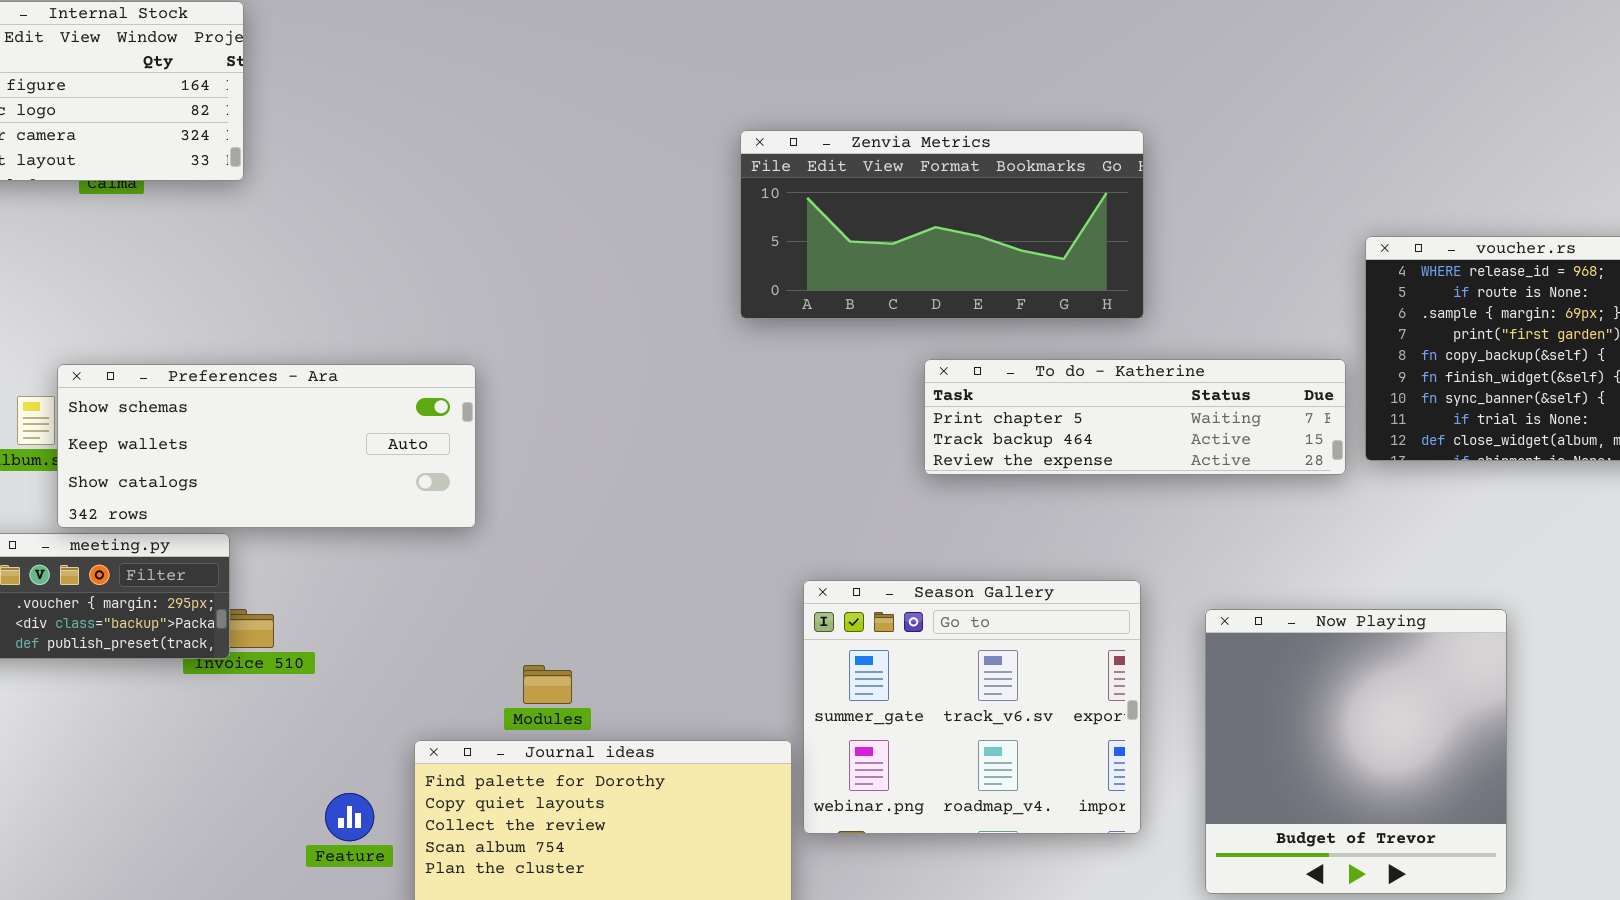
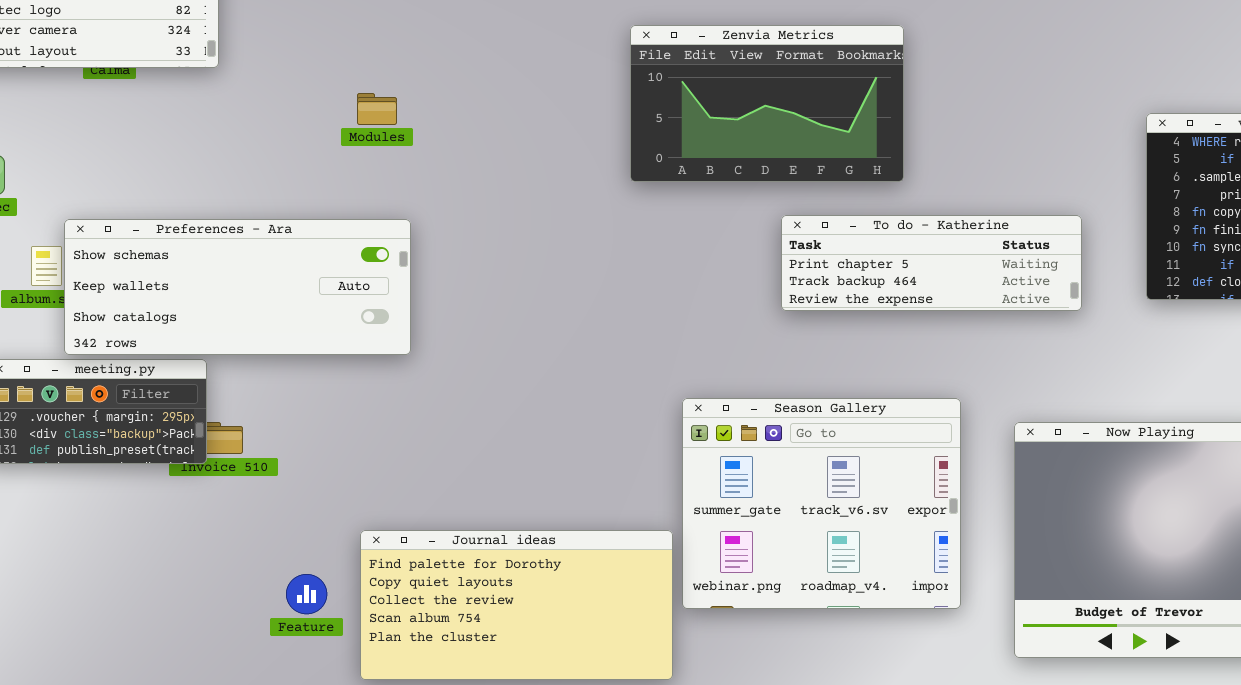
Zenvia Metrics: [740,130,1144,319] -> [630,25,904,182], resized
To do - Katherine: [924,359,1346,475] -> [781,215,1082,311], resized
Modules: [523,665,572,704] -> [357,93,397,125], moved

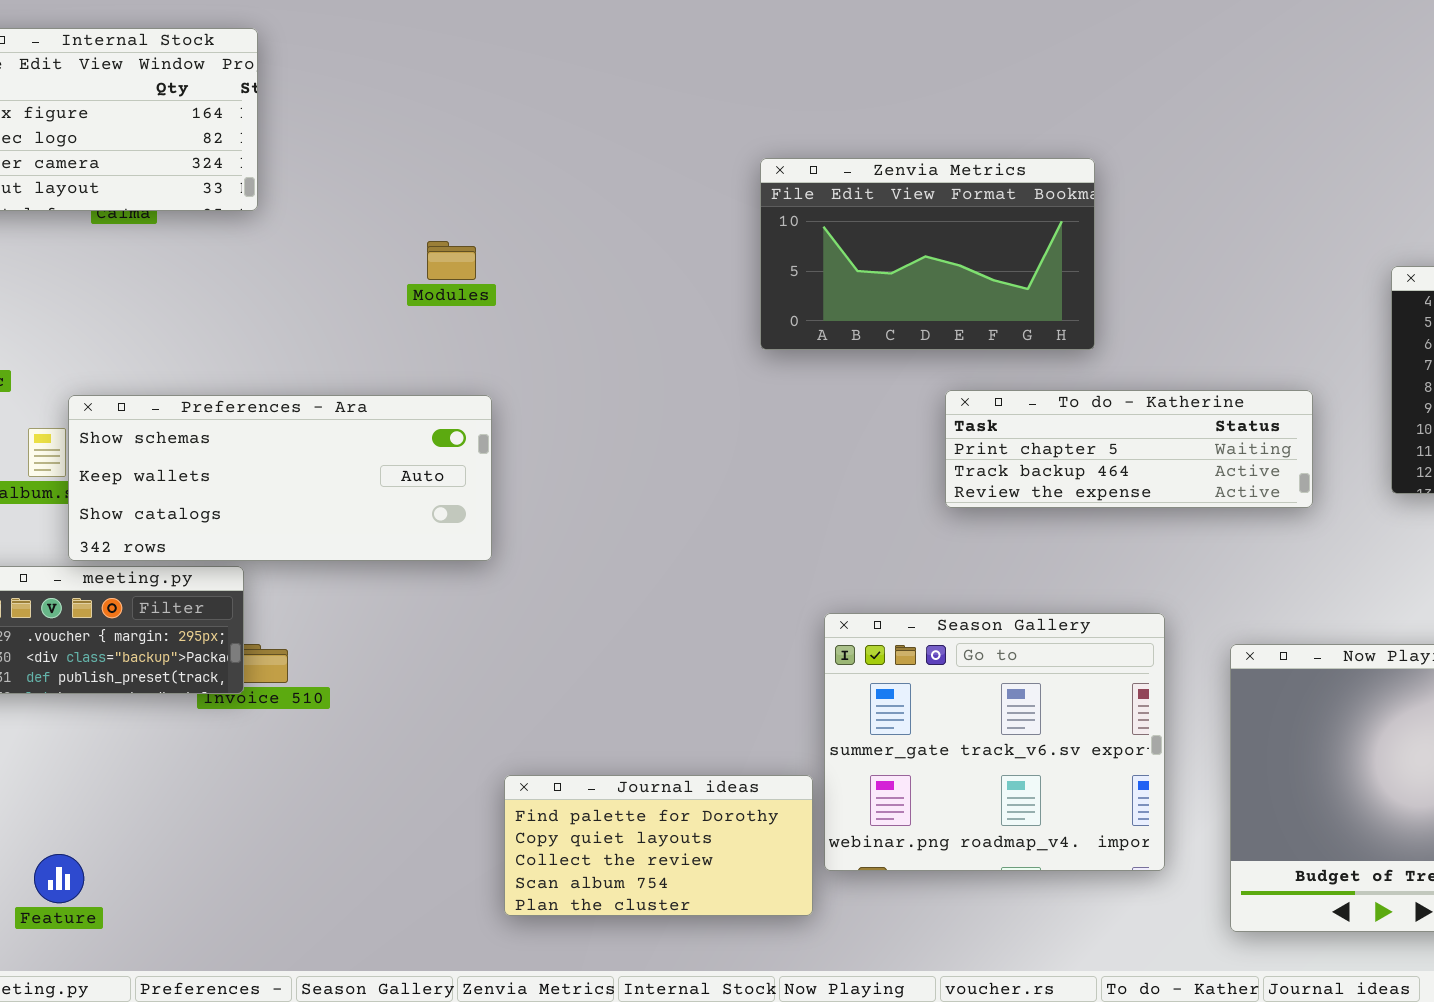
Journal ideas: [360,530,673,680] -> [504,775,813,916], resized
Feature: [286,574,327,614] -> [34,854,84,903], moved

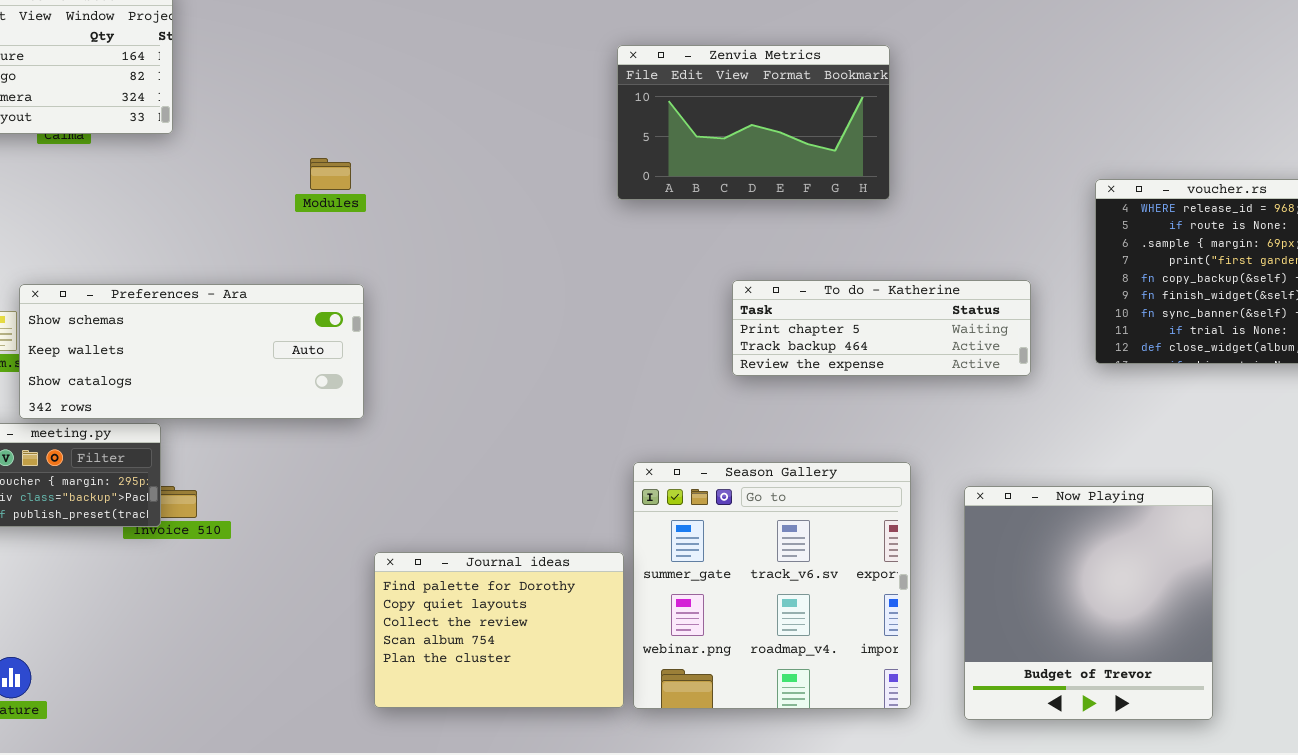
Zenvia Metrics: [760,158,1095,350] -> [617,45,890,200], moved
Season Gallery: [824,613,1165,871] -> [633,462,911,709], resized
Journal ideas: [504,775,813,916] -> [374,552,624,708], resized

